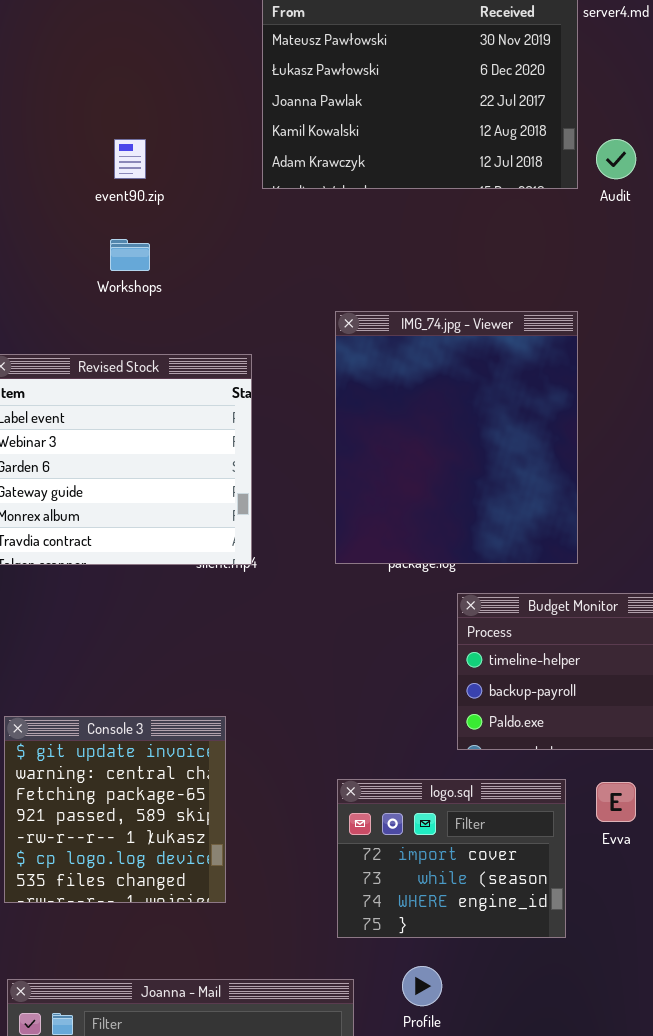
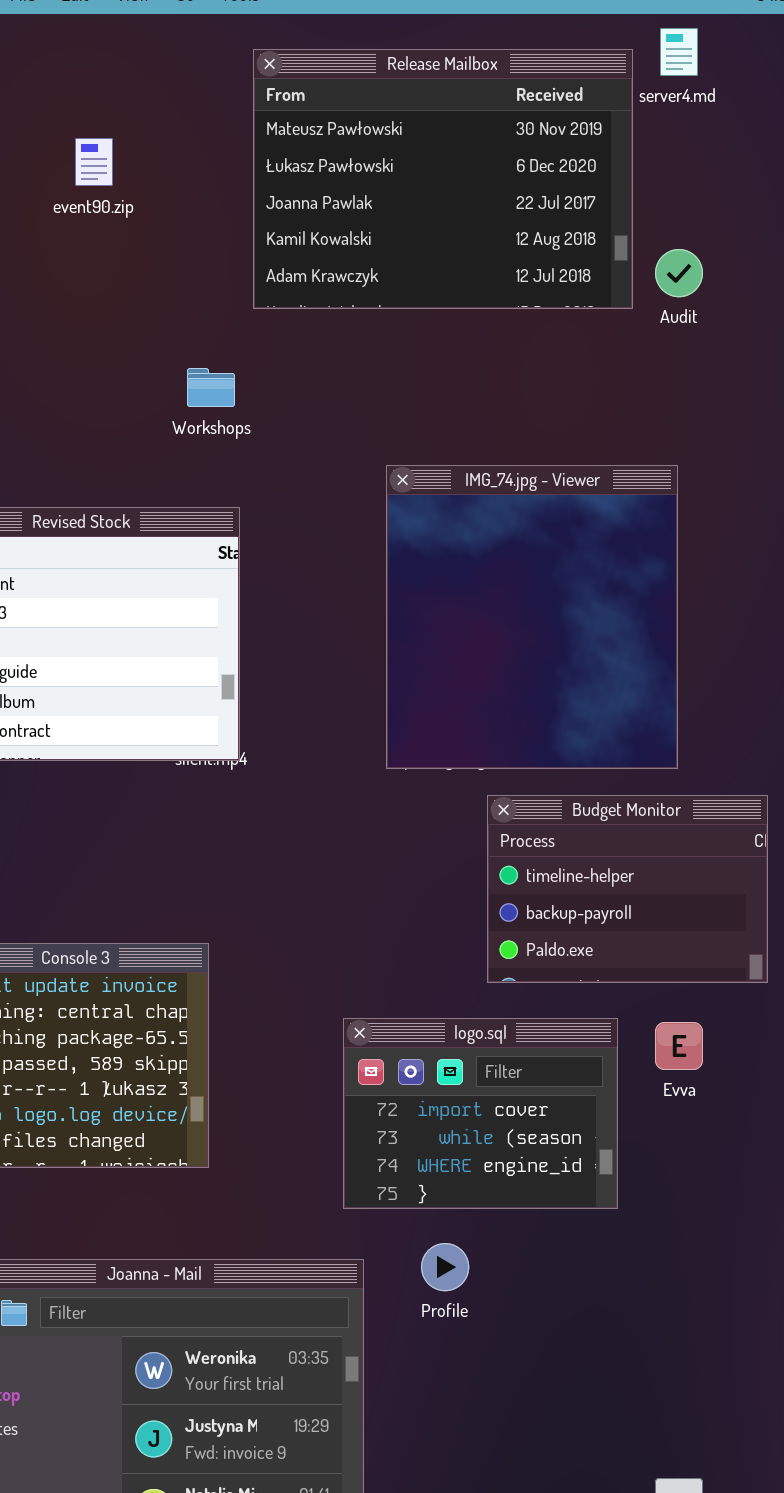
event90.zip: [114,139,146,179] -> [75,138,113,186], moved
Workshops: [110,239,150,271] -> [187,368,235,407], moved
IMG_74.jpg - Viewer: [335,311,578,564] -> [386,465,678,769], moved

